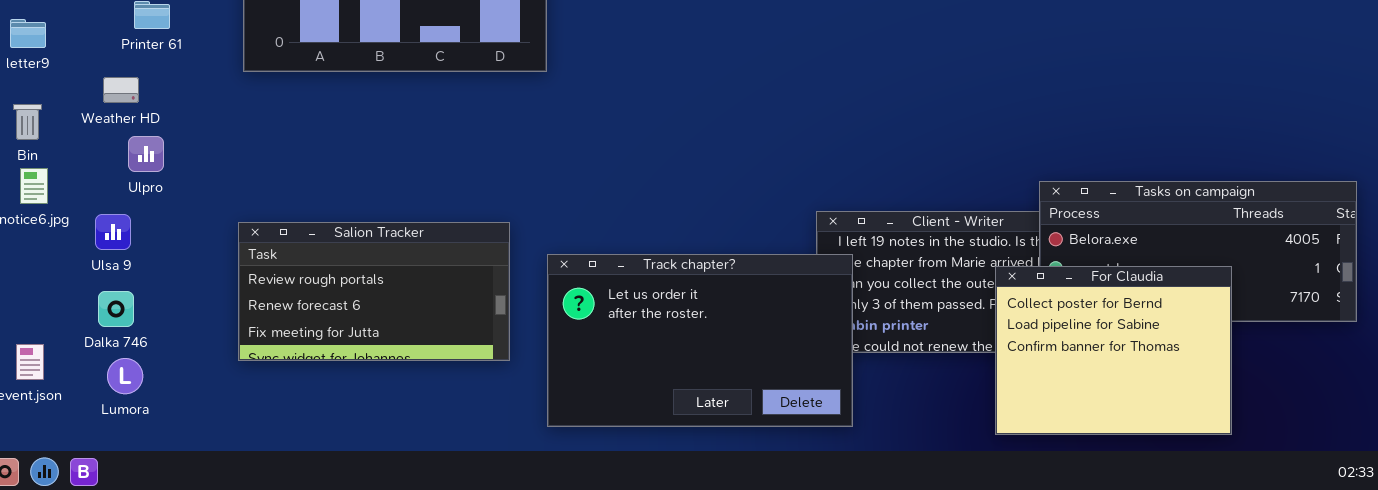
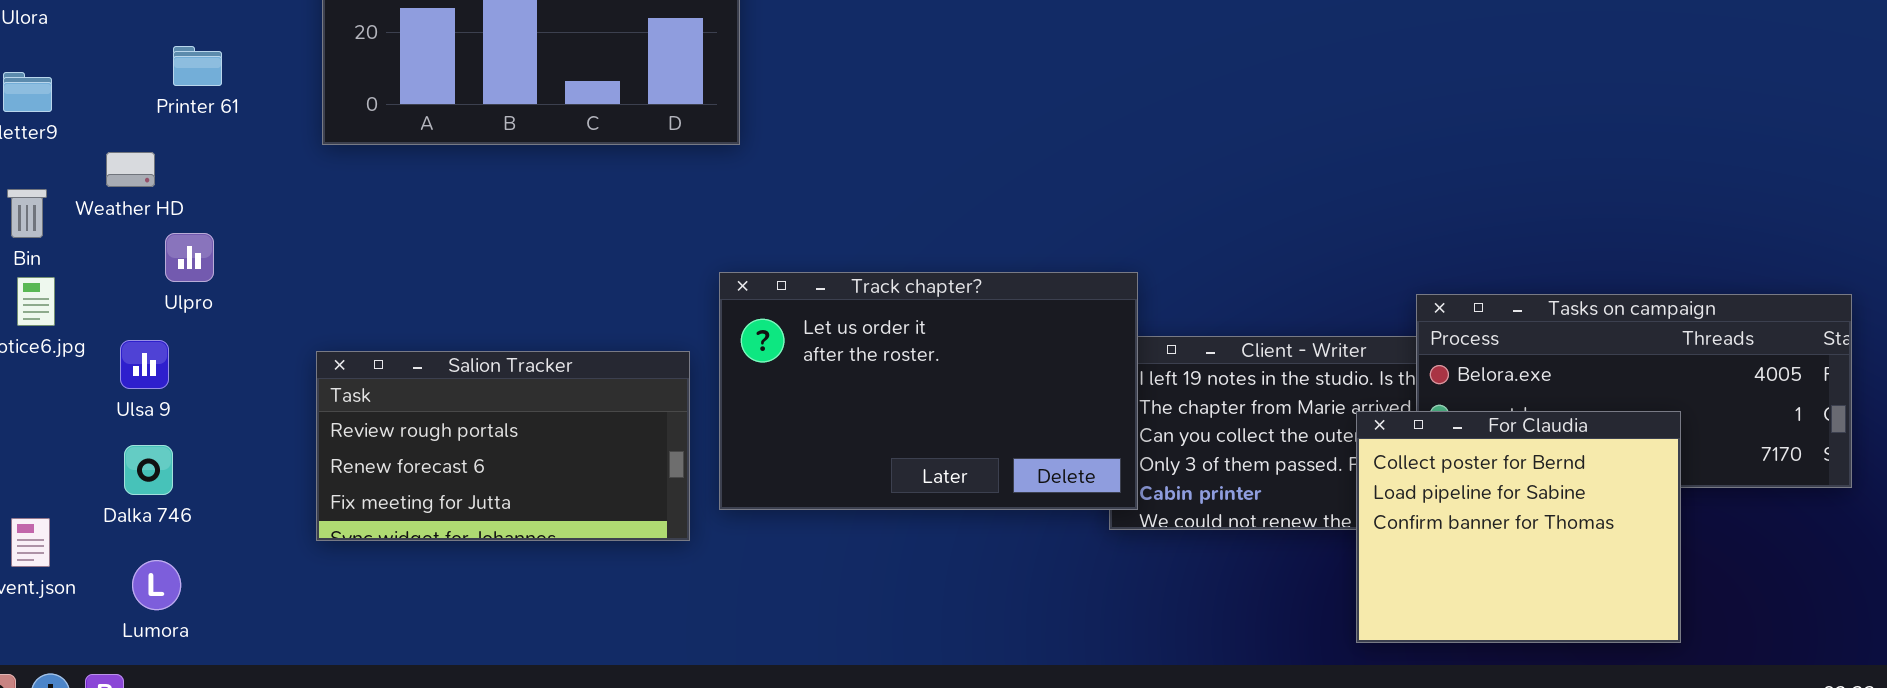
Weather HD: [103,77,139,103] -> [106,152,155,187], moved
Track chapter?: [547,254,853,427] -> [719,272,1138,510], moved
Lumora: [107,358,143,394] -> [132,560,181,610], moved

